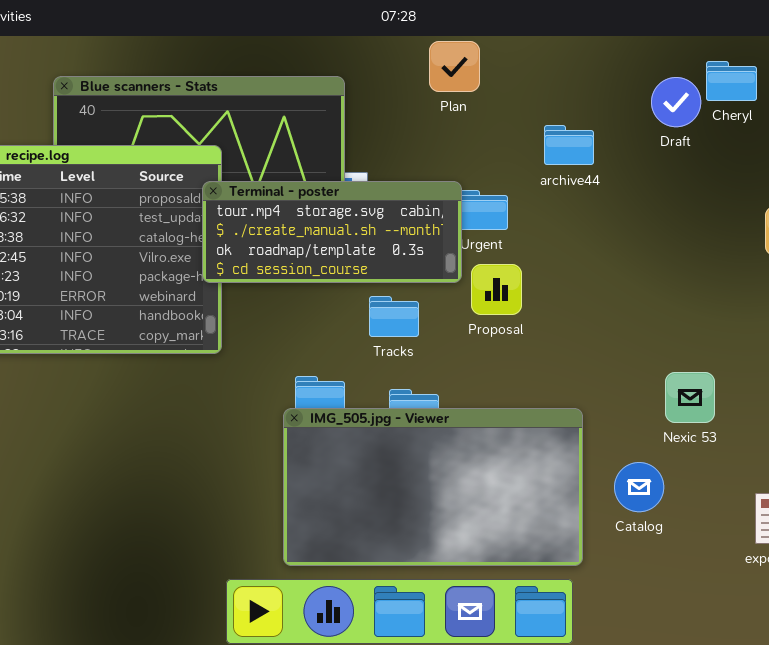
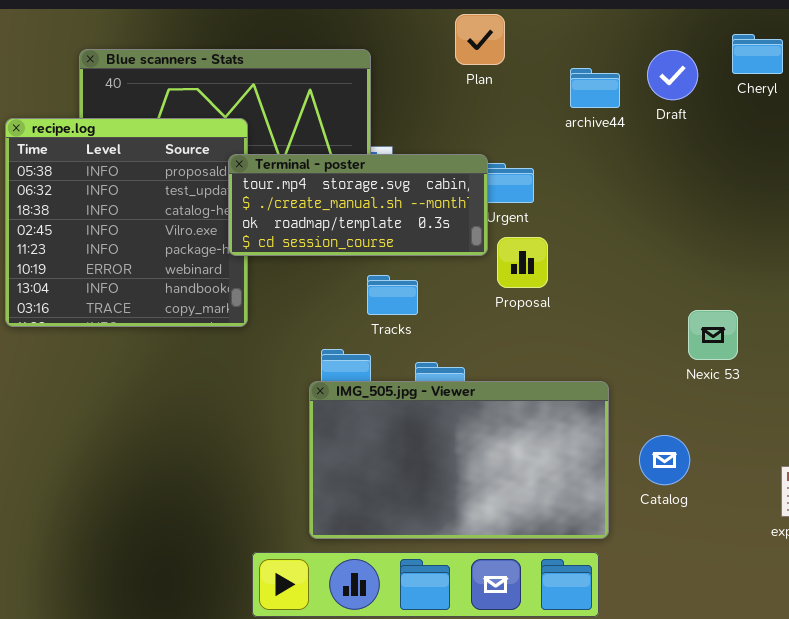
Draft: [651,77,701,127] -> [647,50,698,100], moved
archive44: [544,125,594,165] -> [570,68,620,108], moved
Tracks: [369,296,419,337] -> [367,275,418,315], moved
Nexic 53: [665,372,715,423] -> [688,310,738,360], moved

